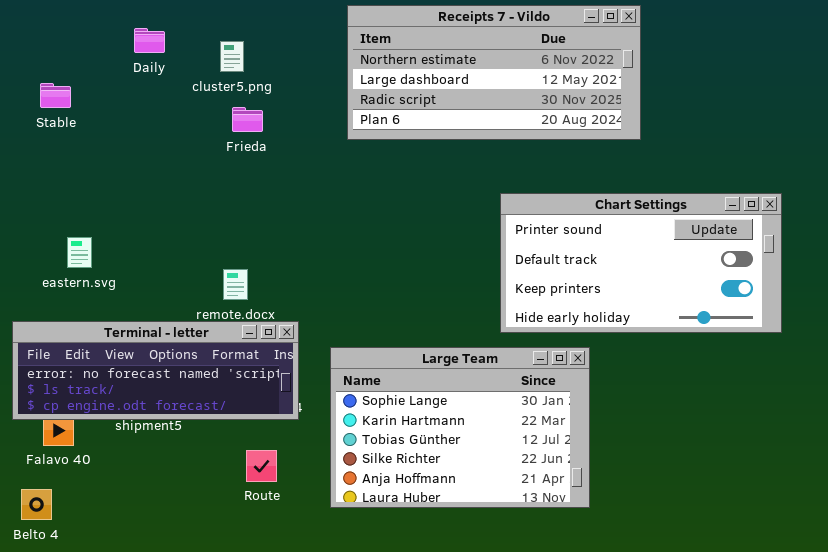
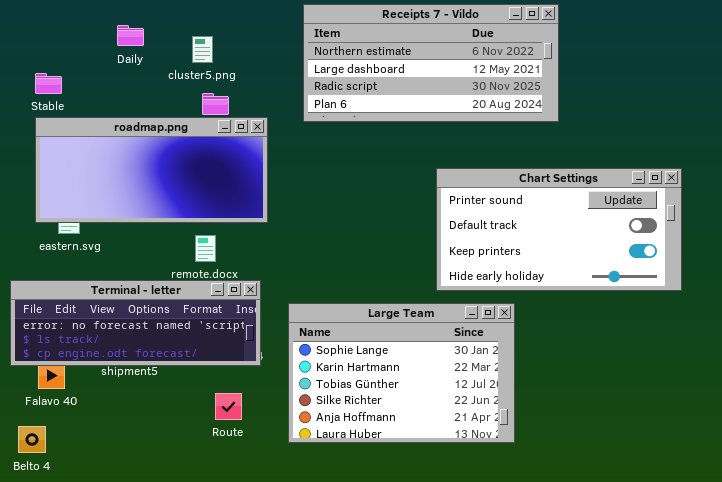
roadmap.png: none -> [35,117,268,223], opened

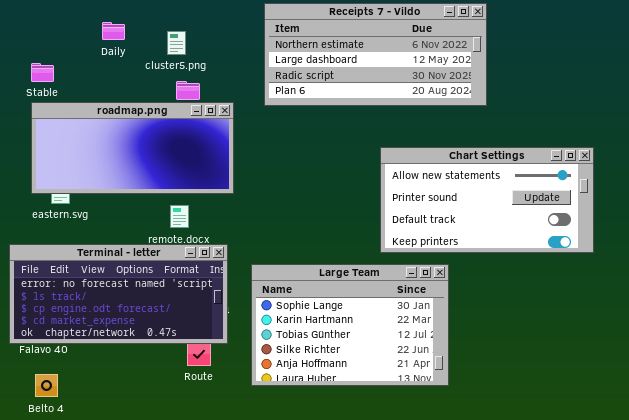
Chart Settings: [436,168,682,291] -> [380,147,594,253], scrolled up 1 row
Terminal - letter: [10,280,261,366] -> [9,244,228,344], resized
Belto 4: [18,426,46,453] -> [35,374,58,397], moved

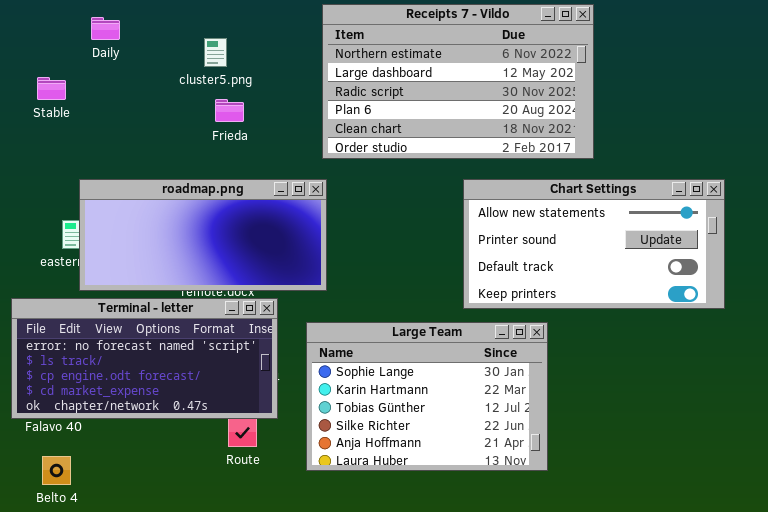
Receipts 7 - Vildo: [264,3,487,106] -> [322,4,594,159], resized
Daily: [102,22,125,40] -> [91,17,120,40], moved
roadmap.png: [31,102,234,194] -> [79,179,327,291], moved

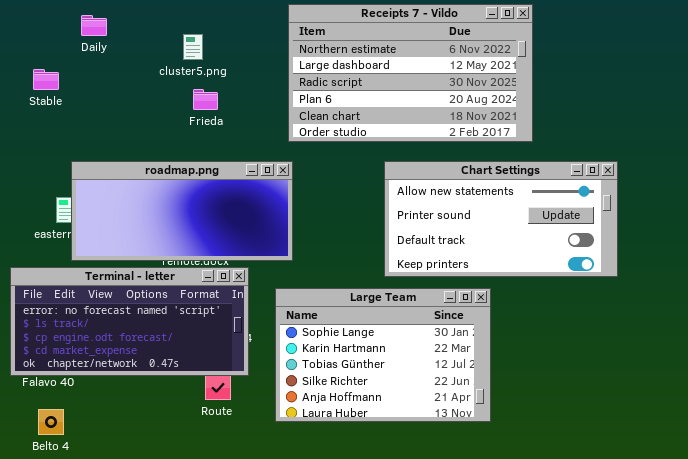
Chart Settings: [463,179,725,309] -> [384,161,618,277], moved

